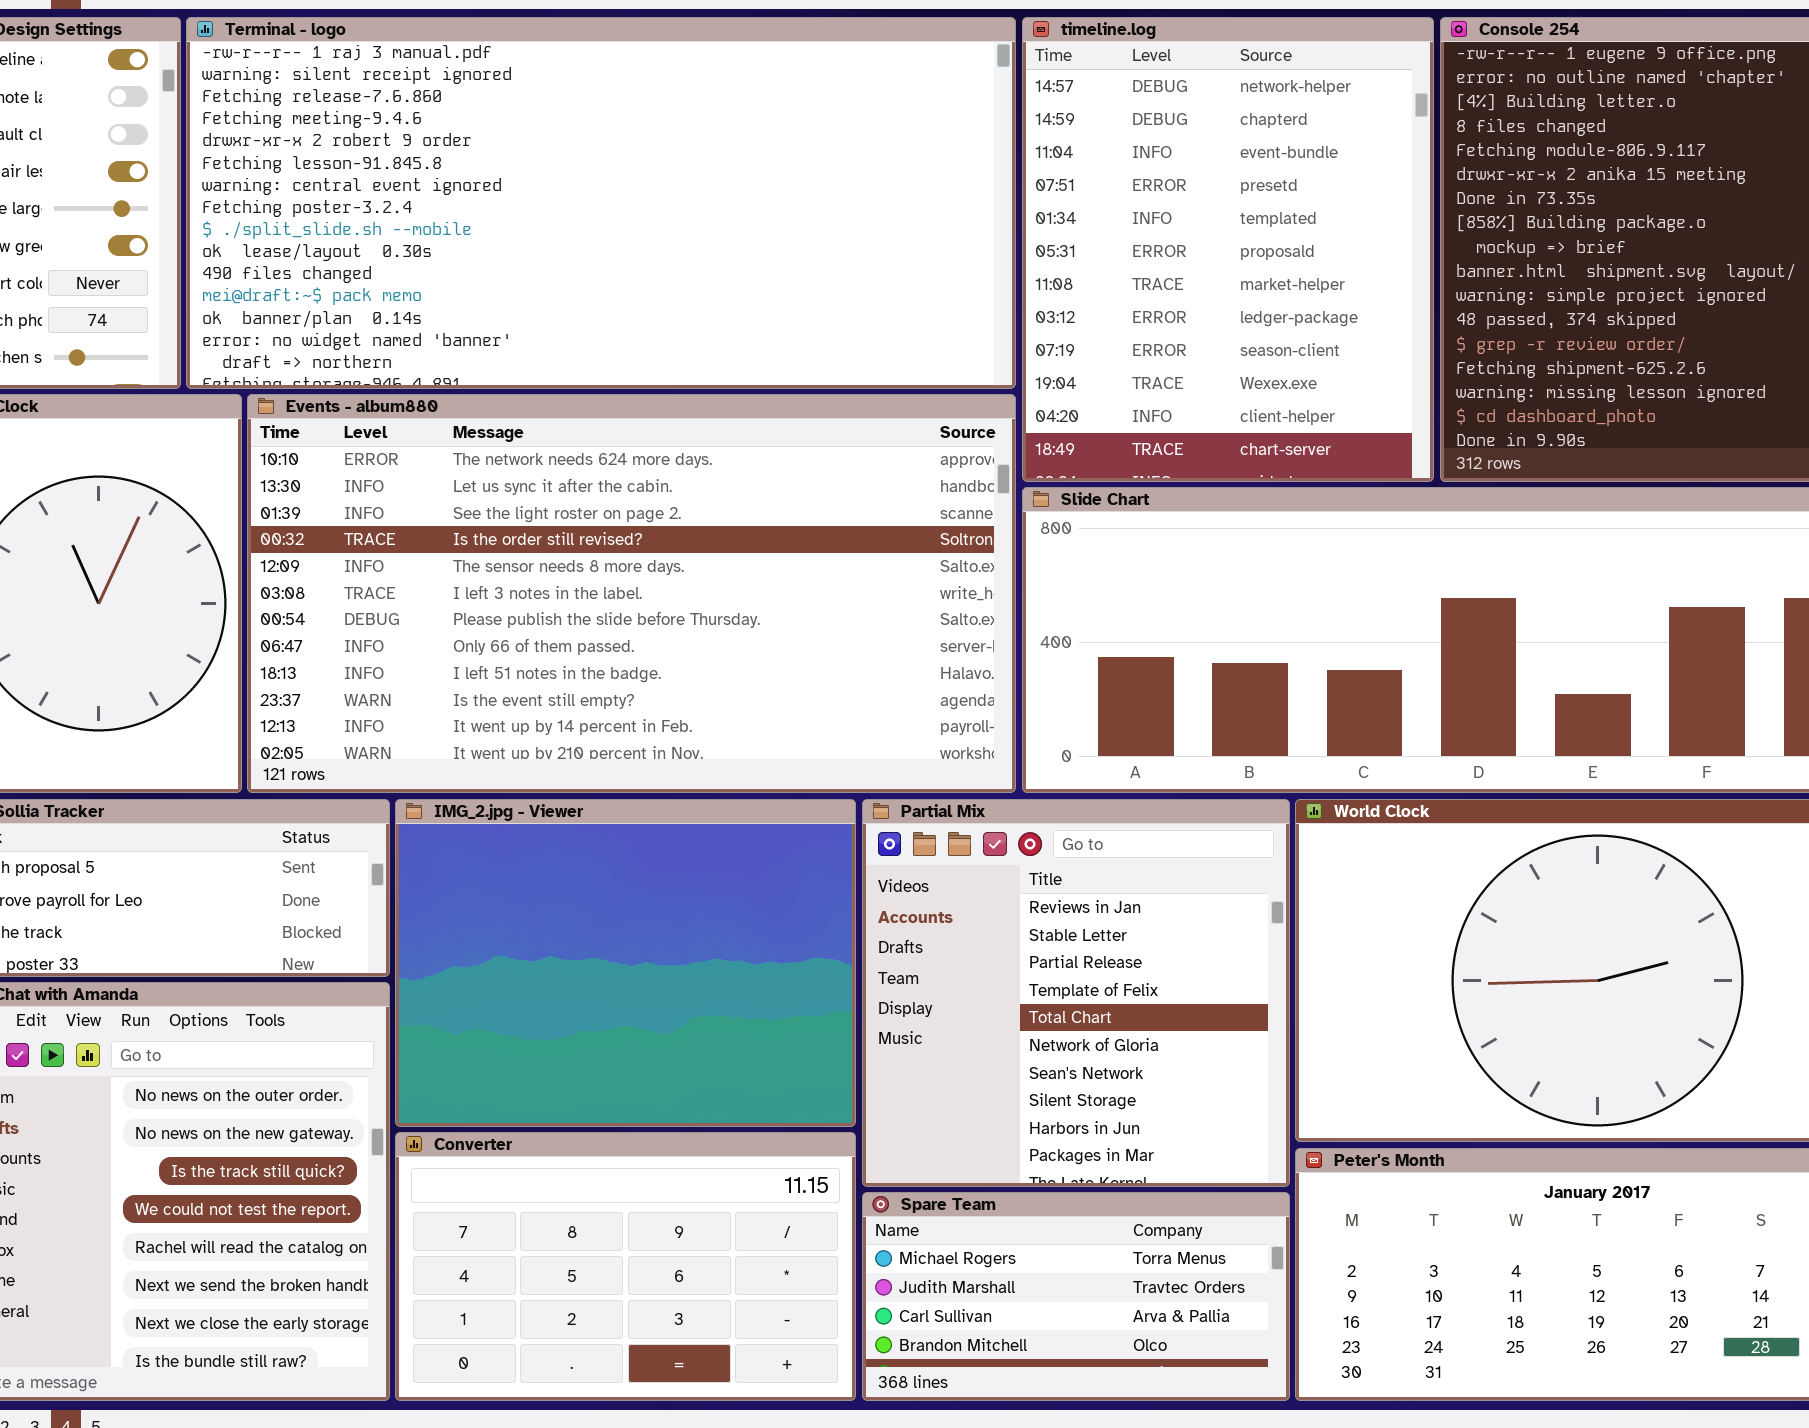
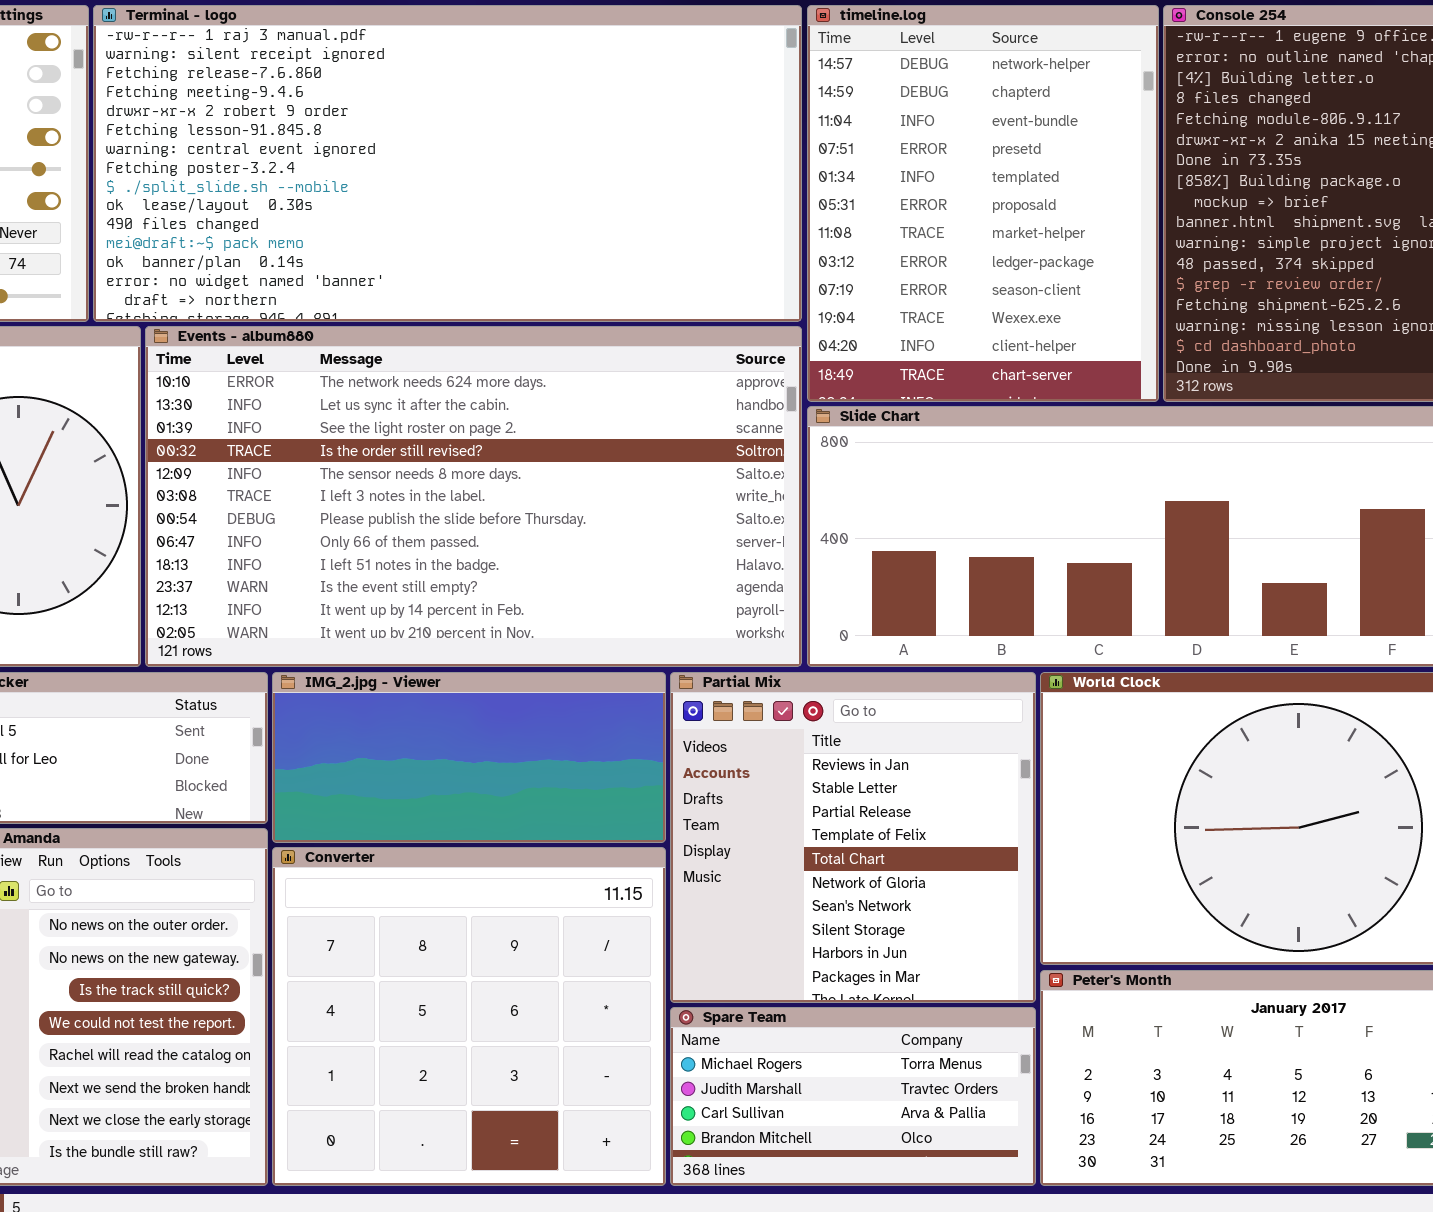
IMG_2.jpg - Viewer: [395,799,856,1127] -> [272,672,666,843], resized
Converter: [395,1132,856,1401] -> [272,847,666,1186], resized

